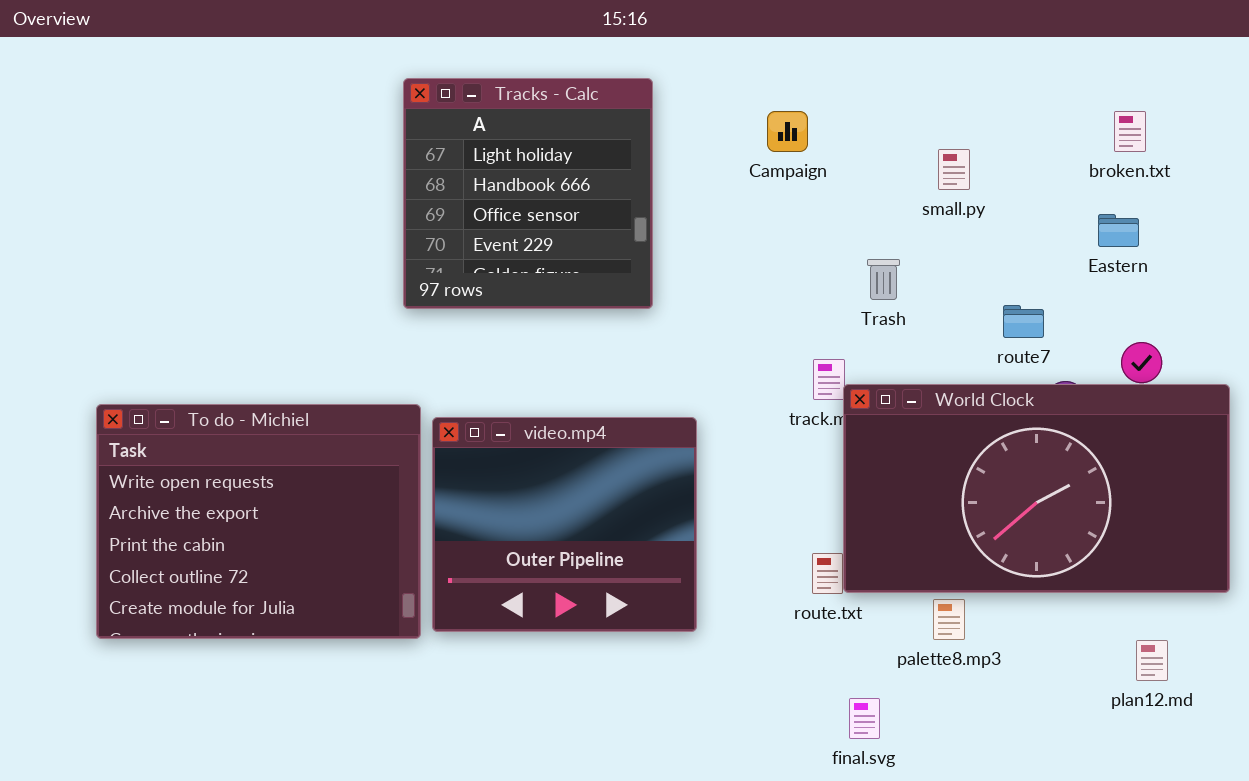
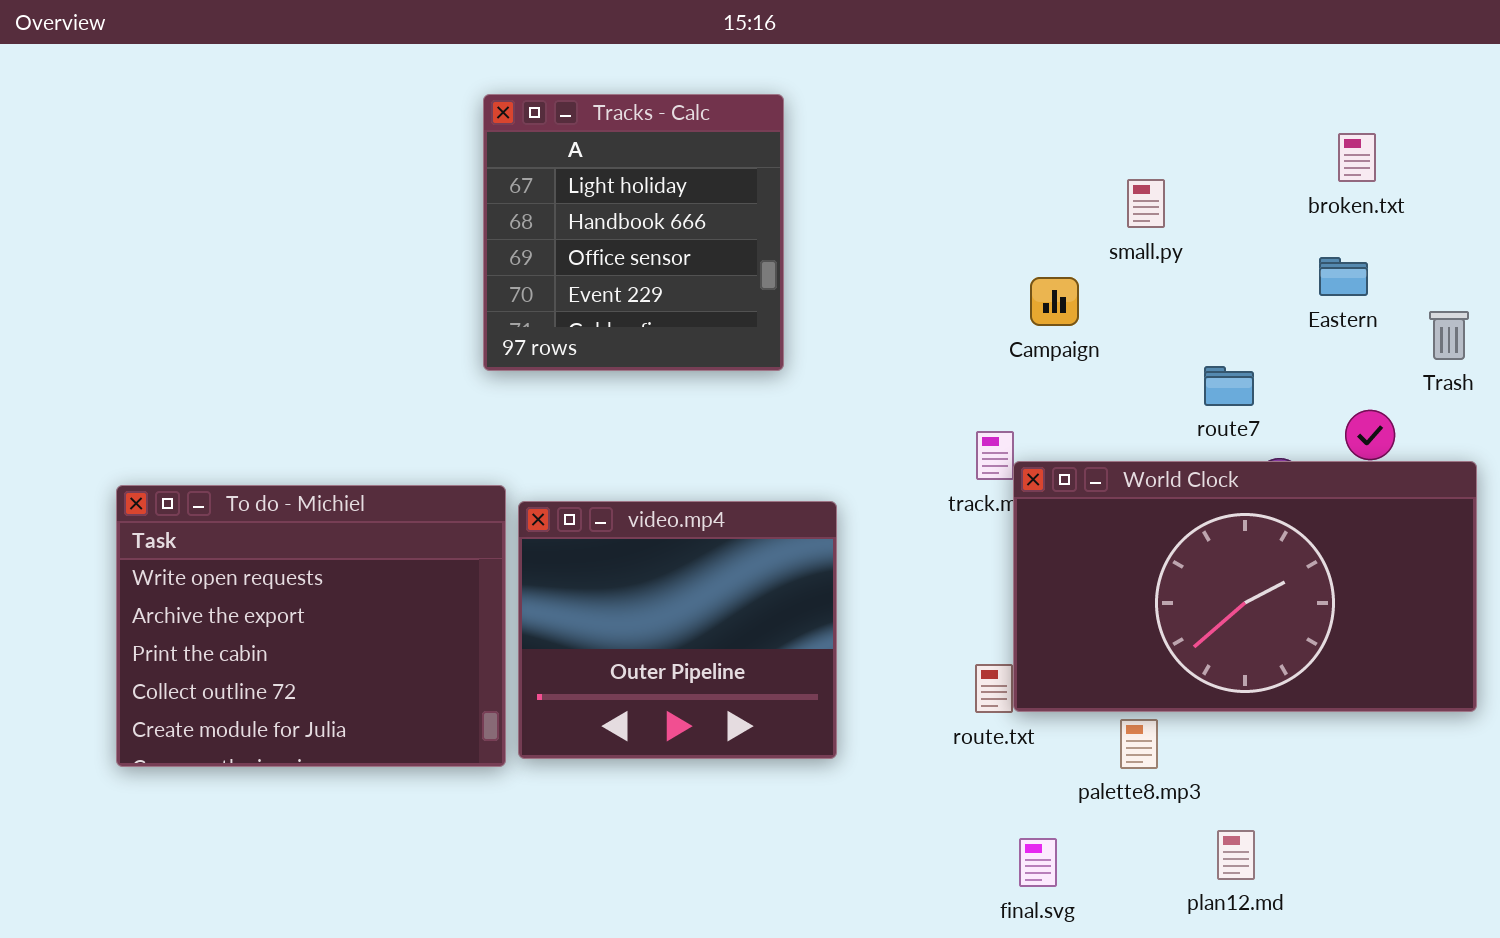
Campaign: [767,111,808,152] -> [1030,277,1079,326], moved
Trash: [867,259,900,300] -> [1429,311,1469,360], moved
plan12.md: [1136,640,1168,681] -> [1217,830,1255,880], moved

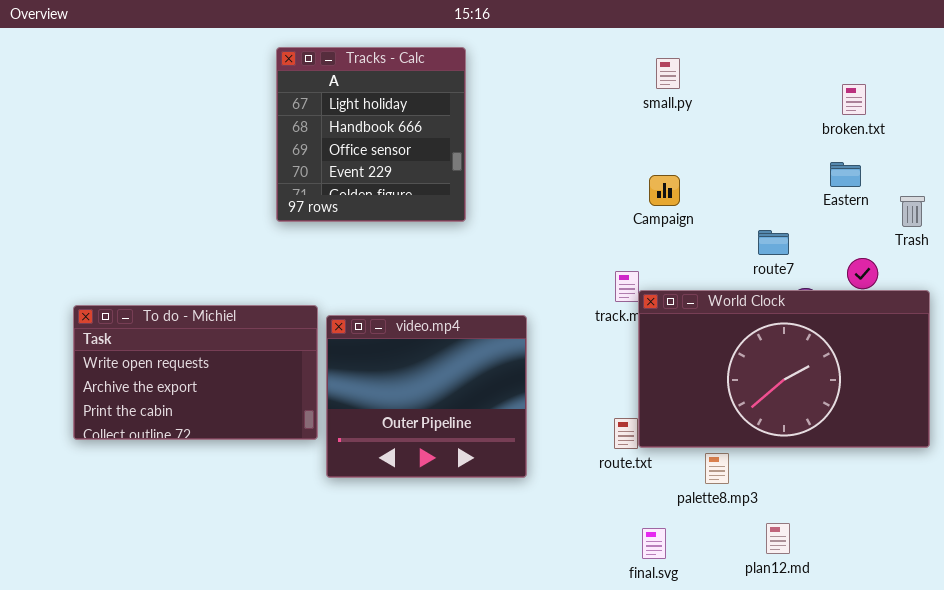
Tracks - Calc: [483,94,784,371] -> [276,47,466,222], moved
small.py: [1127,179,1165,228] -> [656,58,680,89], moved
To do - Michiel: [116,485,506,767] -> [73,305,318,440], resized

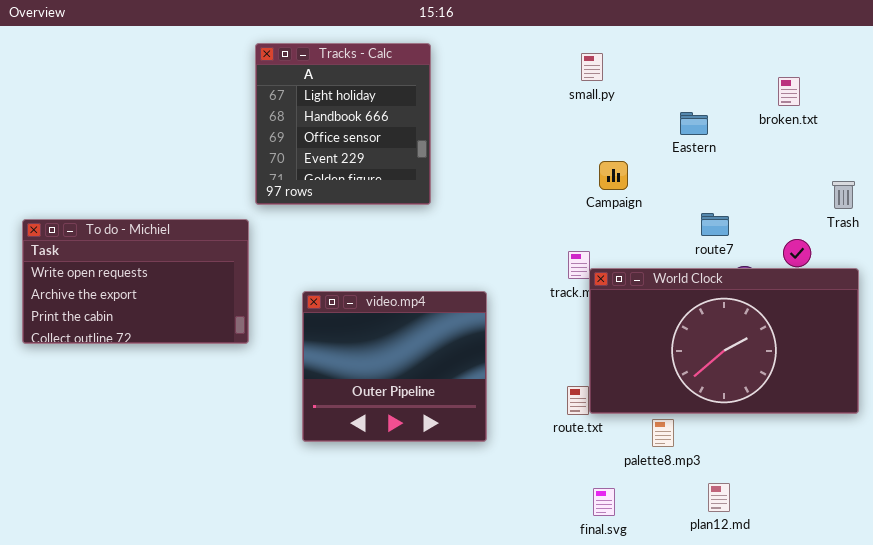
small.py: [656,58,680,89] -> [581,53,603,81], moved
Eastern: [830,162,861,187] -> [680,112,708,135], moved
To do - Michiel: [73,305,318,440] -> [22,219,249,344], moved

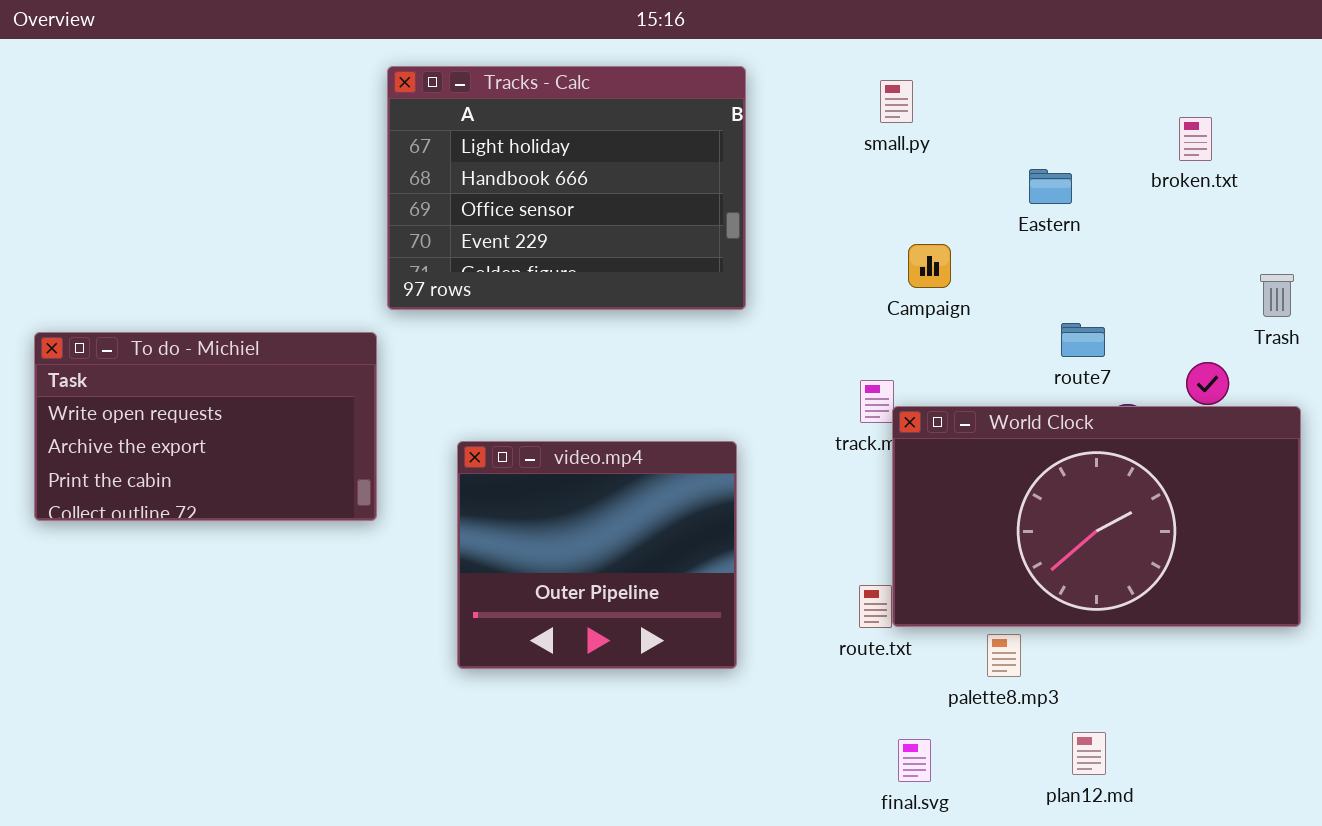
Tracks - Calc: [255,43,431,205] -> [387,66,746,310], resized

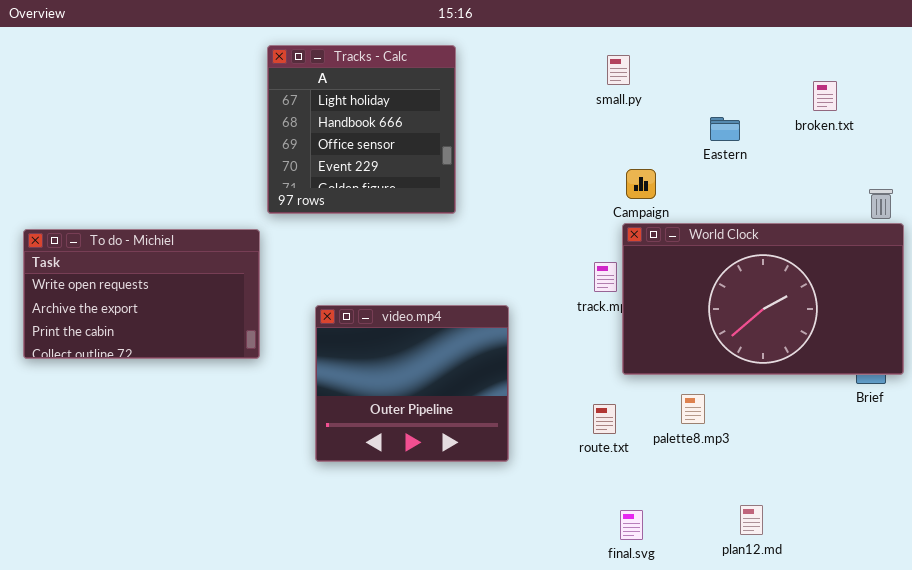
Tracks - Calc: [387,66,746,310] -> [267,45,456,214], resized
World Clock: [892,406,1301,627] -> [622,223,904,375], moved
palette8.mp3: [987,634,1021,677] -> [681,394,705,424], moved

